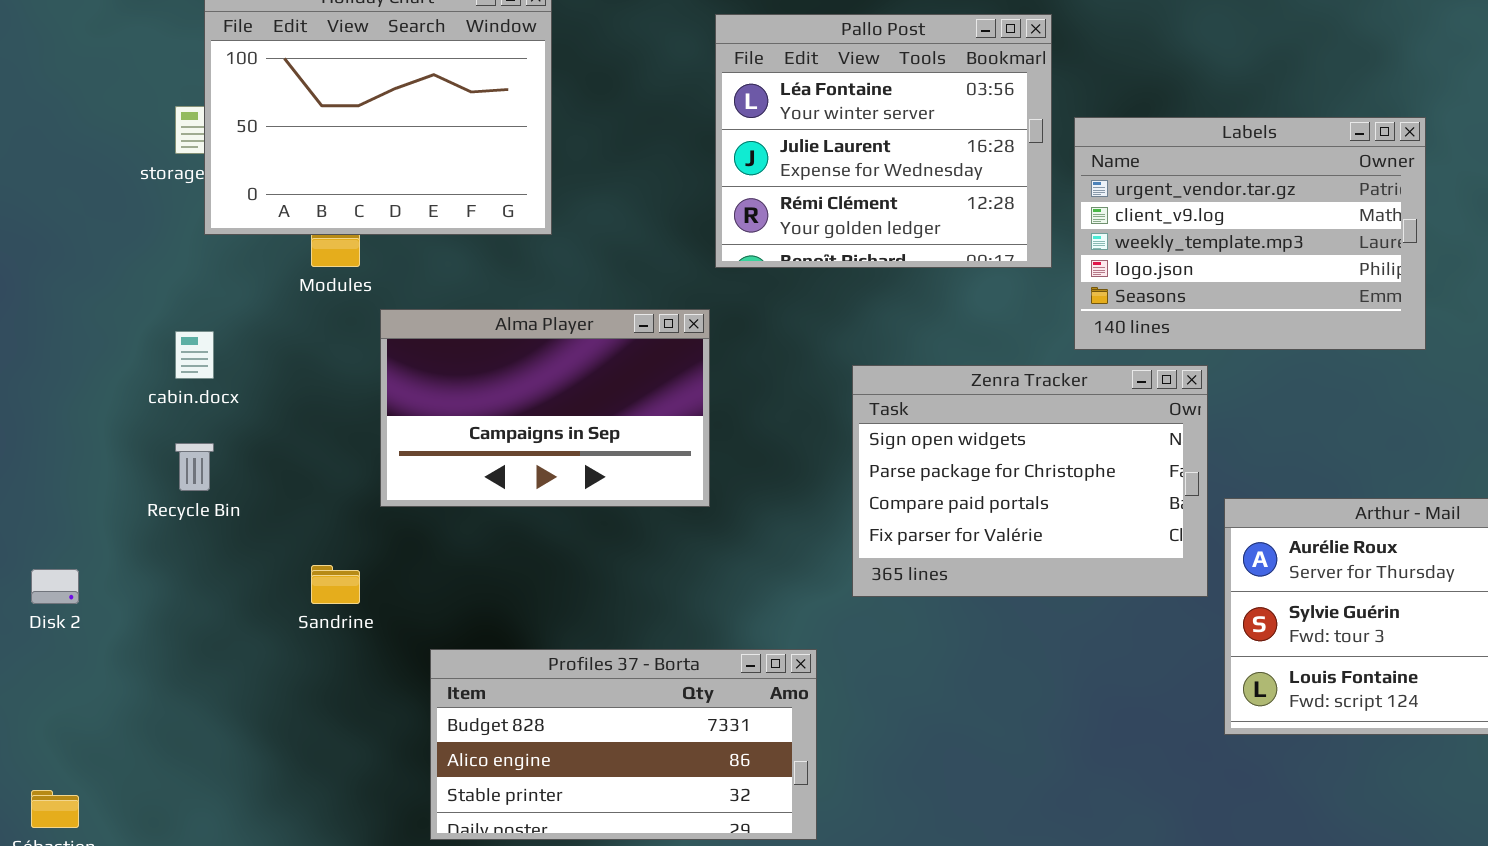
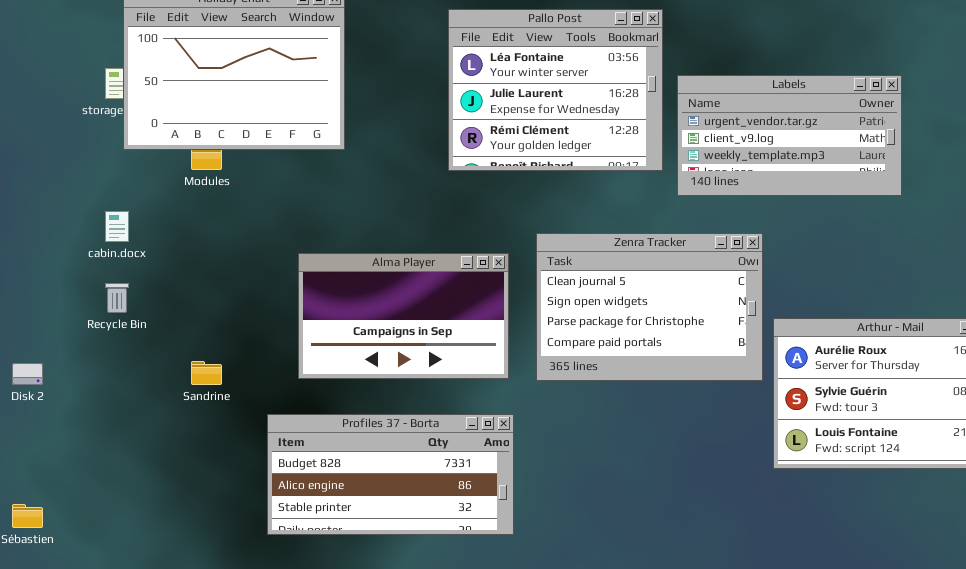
Labels: [1074,117,1426,350] -> [677,75,902,196], resized
Alma Player: [380,309,710,507] -> [298,253,509,379], moved
Zenra Tracker: [852,365,1208,597] -> [536,233,763,381], scrolled up 1 row

